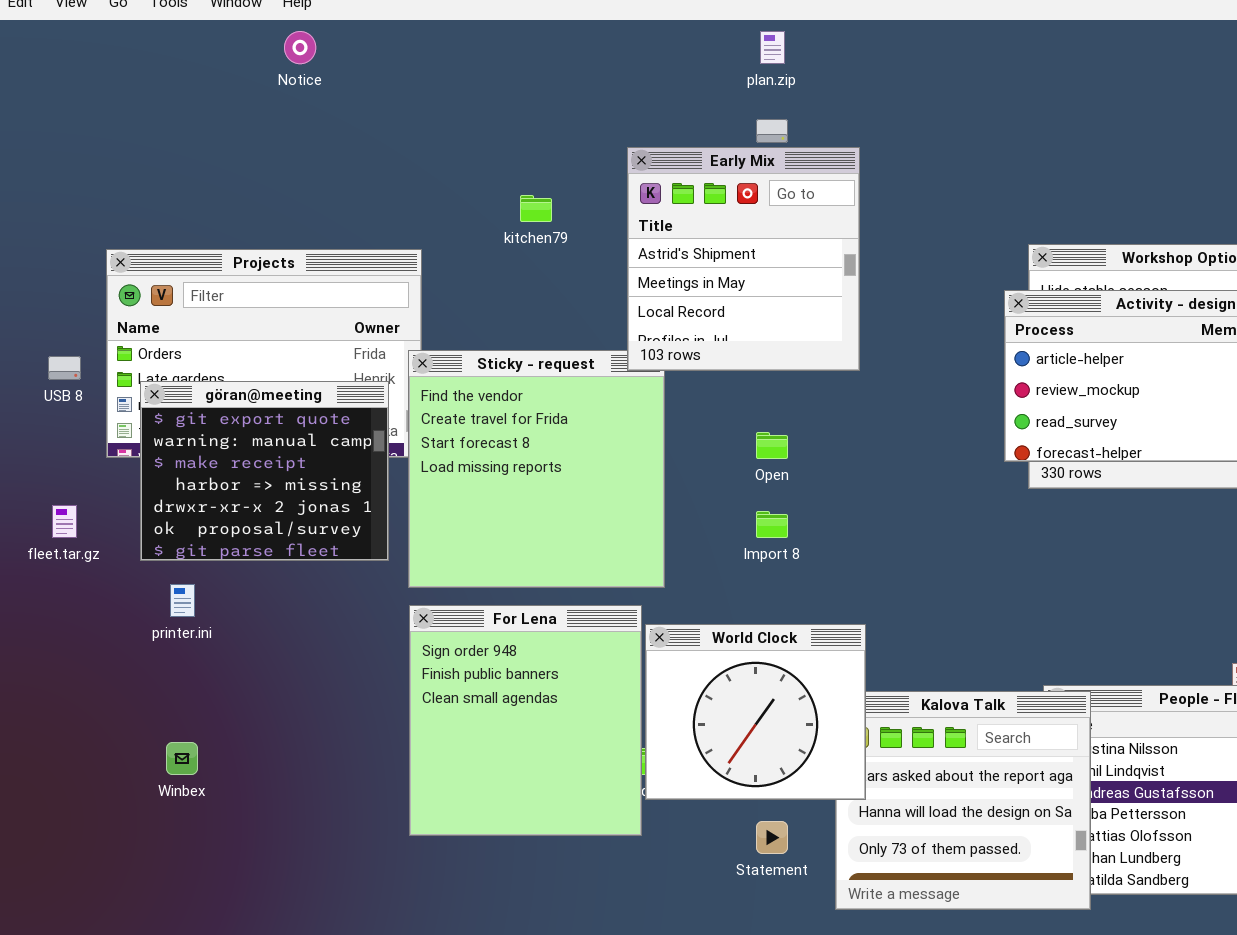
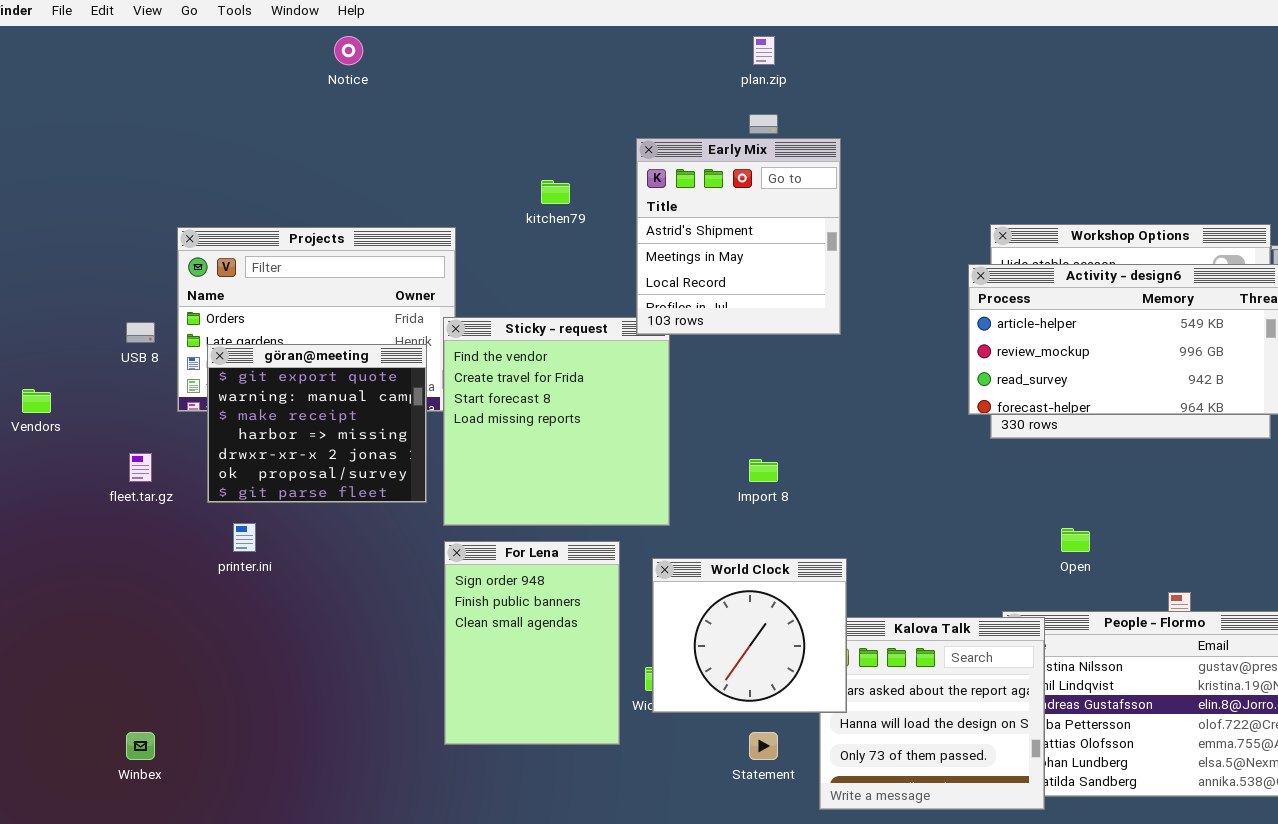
Open: [756,432,788,459] -> [1061,528,1090,552], moved
For Lena: [409,605,642,836] -> [444,541,620,745], resized
Winbex: [166,742,198,775] -> [126,732,155,760], moved

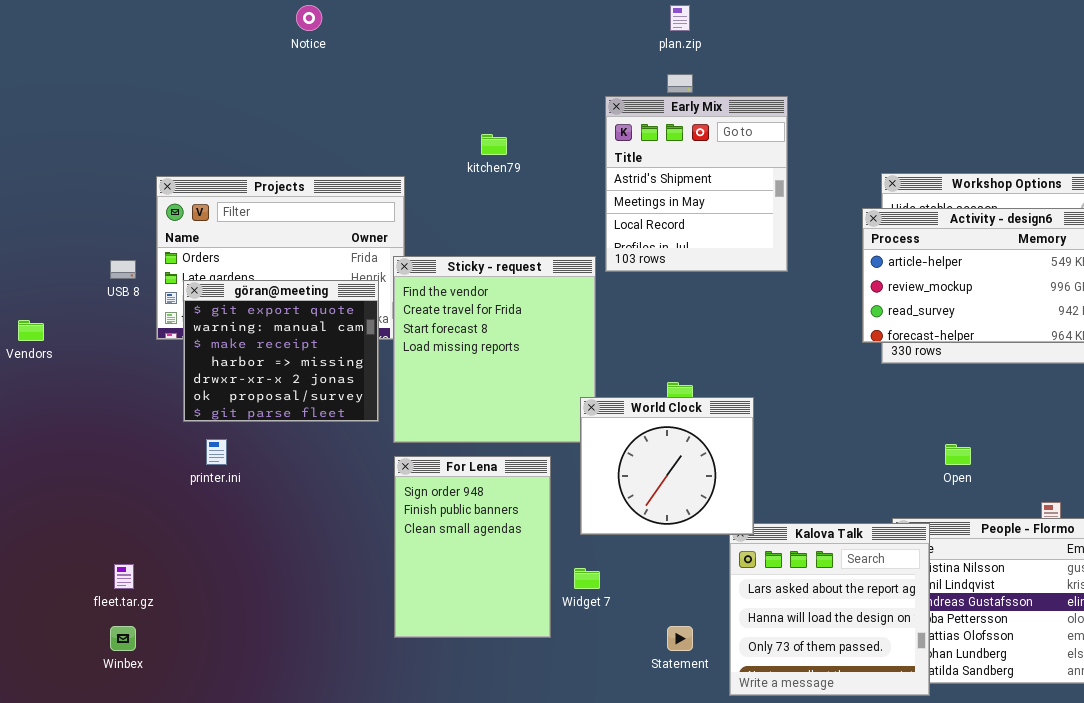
Early Mix: [636,138,841,335] -> [605,96,788,272], moved
fleet.tar.gz: [129,453,152,482] -> [114,564,134,589], moved
World Clock: [652,558,847,713] -> [580,397,754,535], moved

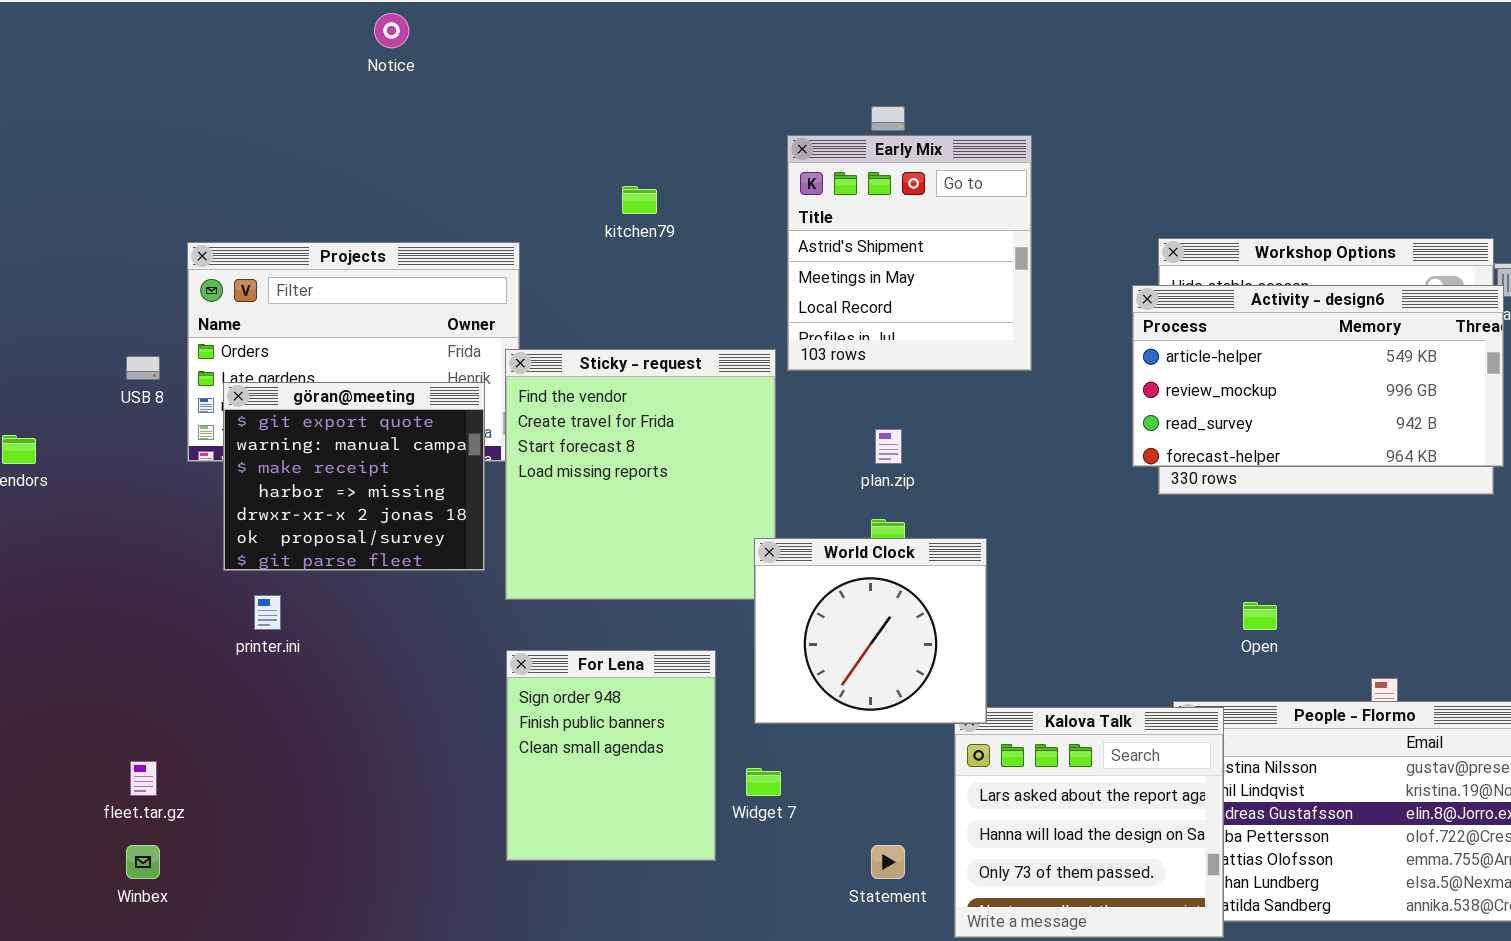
plan.zip: [670,5,690,31] -> [875,429,902,464], moved
For Lena: [394,456,551,638] -> [506,650,716,861], resized

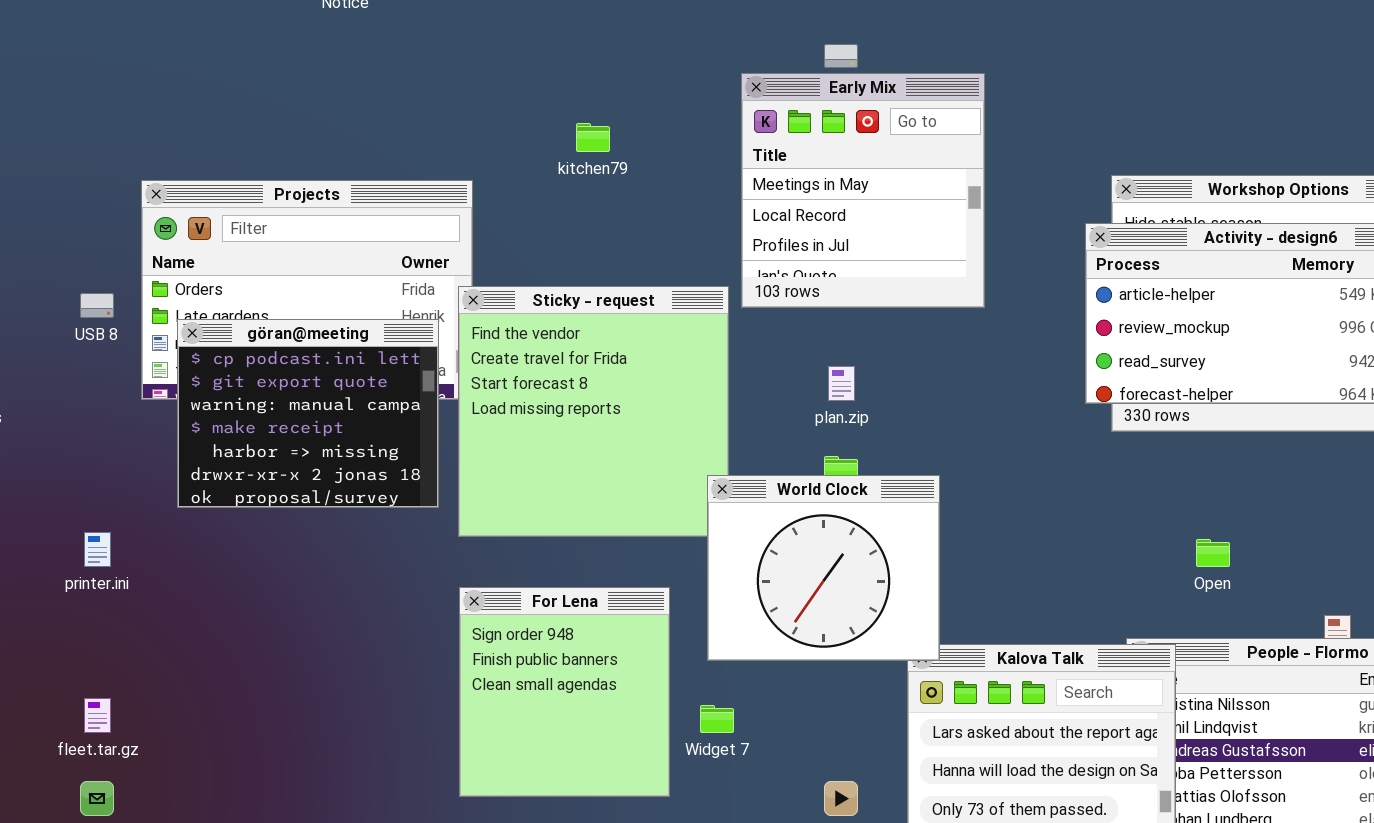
Early Mix: [787,135,1032,371] -> [741,73,985,308], scrolled down 1 row
göran@meeting: [223,382,485,571] -> [177,319,439,508], scrolled up 1 row
printer.ini: [254,595,281,630] -> [84,532,111,567], moved

